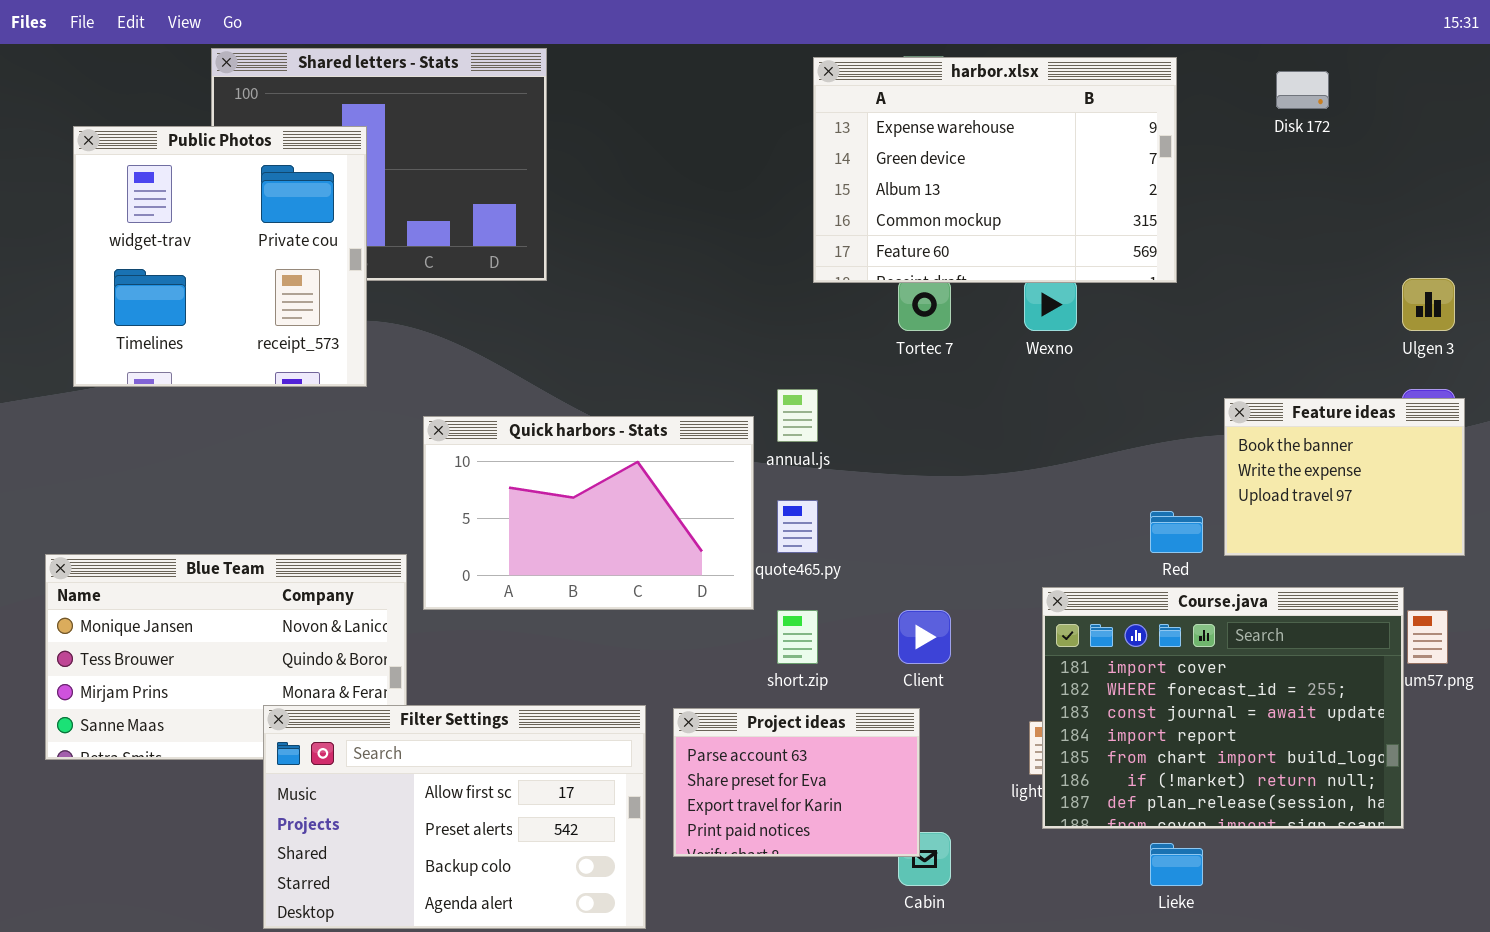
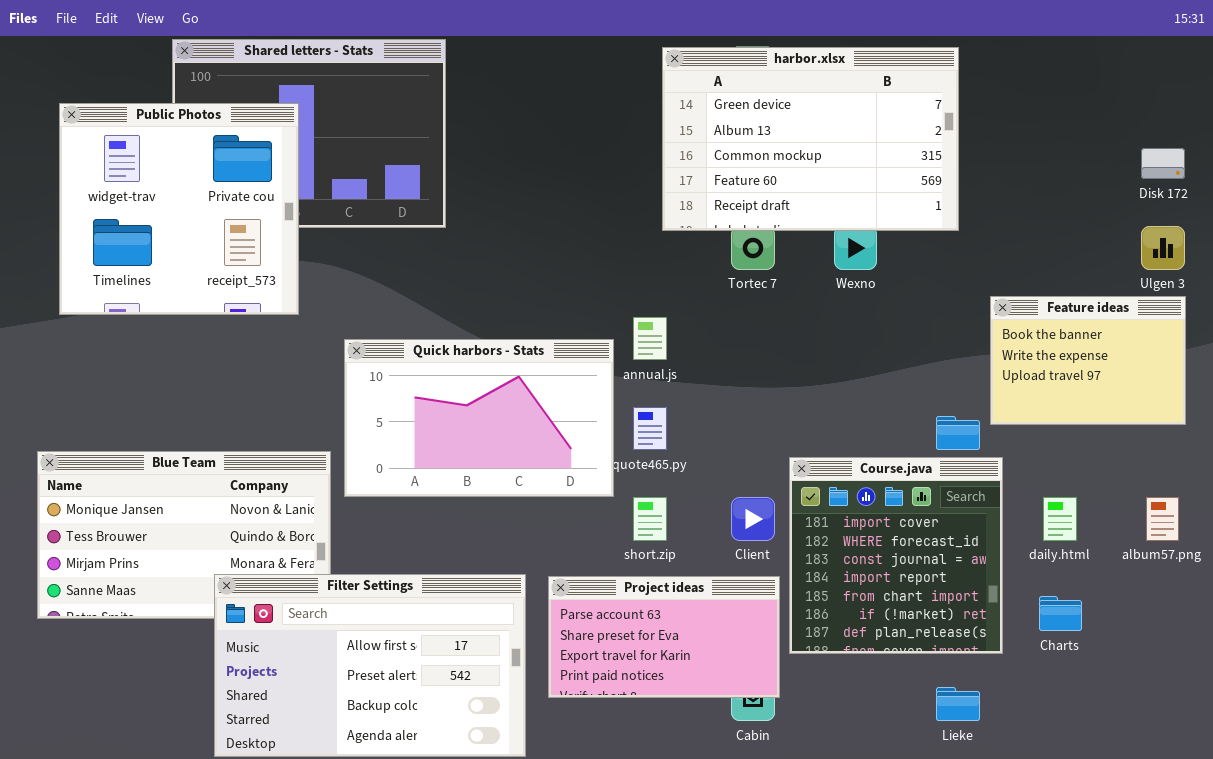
harbor.xlsx: [813,57,1177,283] -> [662,47,959,231], scrolled down 1 row
Disk 172: [1276,71,1329,109] -> [1141,148,1185,179], moved
Feature ideas: [1224,398,1465,556] -> [990,296,1186,425], moved
Course.java: [1042,587,1404,829] -> [789,457,1003,654], moved, resized
Project ideas: [673,708,920,857] -> [548,576,780,698], resized

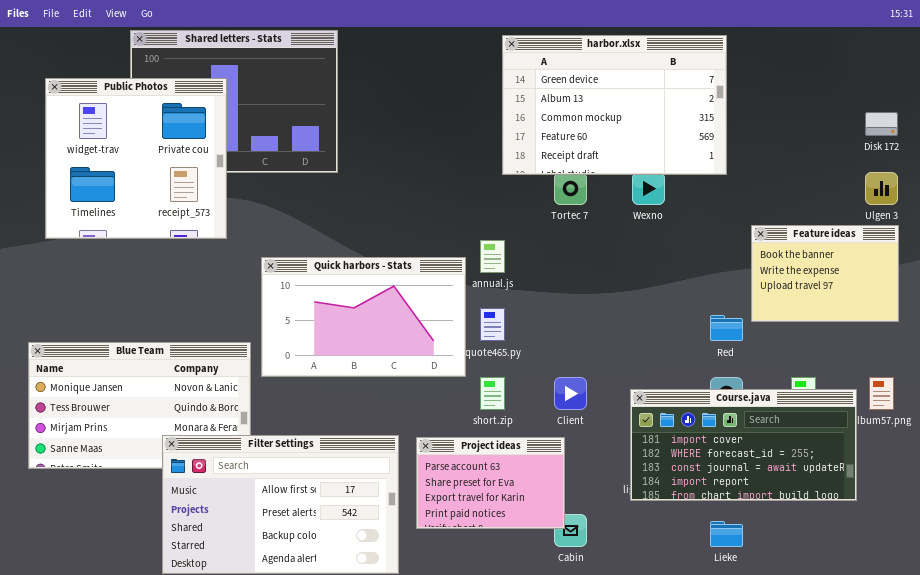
Course.java: [789,457,1003,654] -> [630,389,857,501], moved, resized
Project ideas: [548,576,780,698] -> [416,437,565,529], resized

